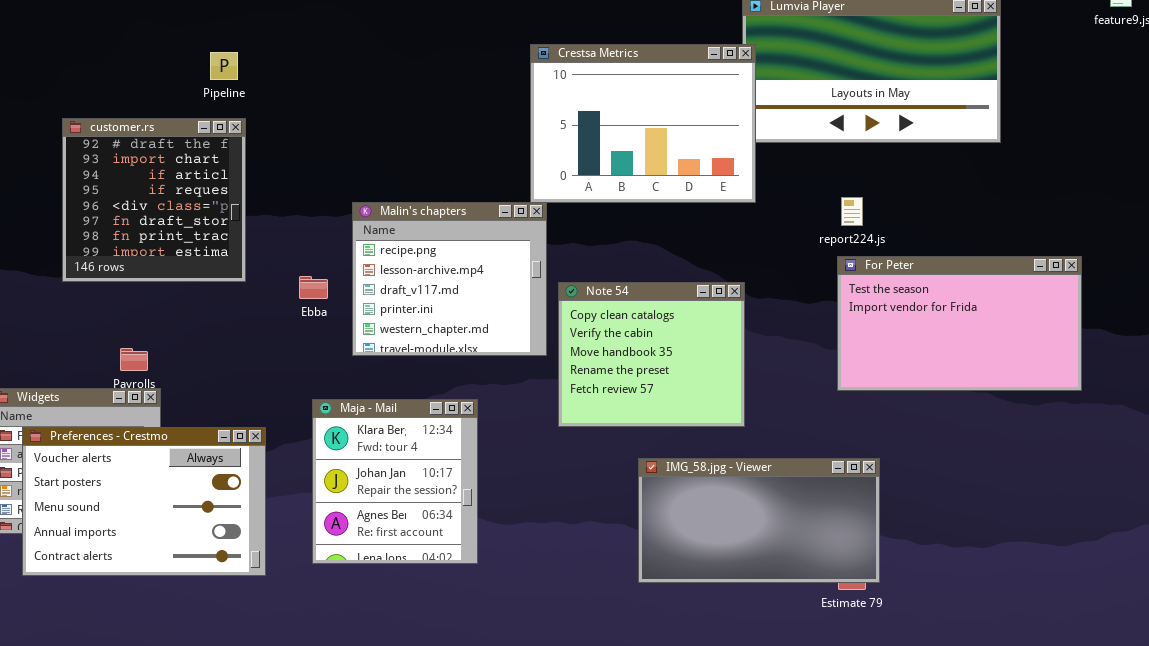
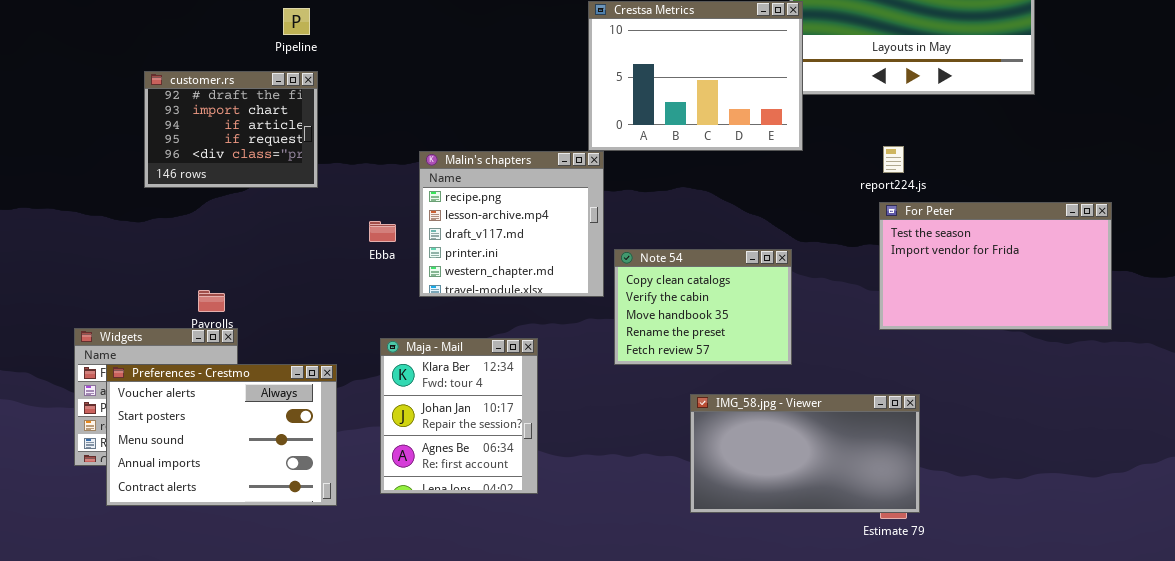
customer.rs: [62,118,246,282] -> [144,71,318,188], resized
Note 54: [558,282,745,427] -> [614,249,792,365], resized

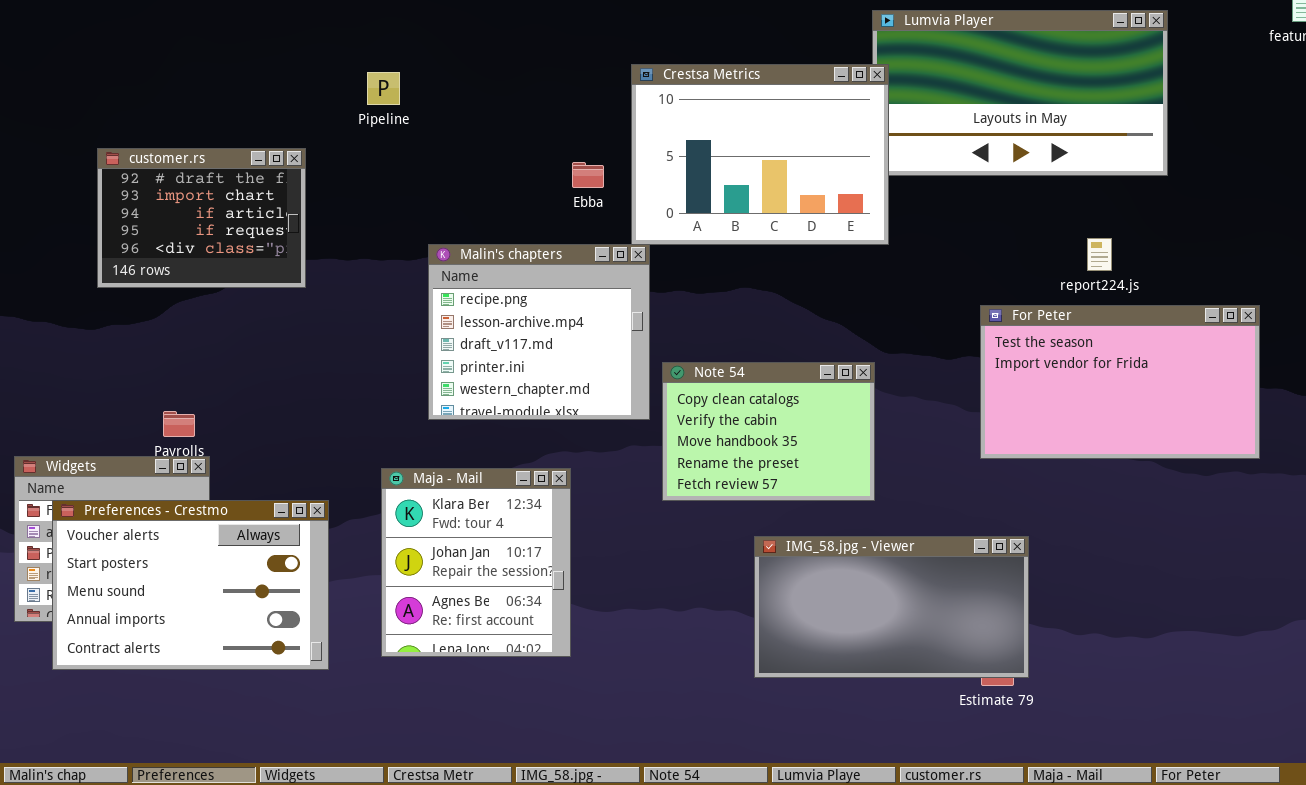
Pipeline: [283,8,310,35] -> [367,72,400,105], moved
report224.js: [883,146,904,173] -> [1087,238,1112,271], moved
Ebba: [369,221,396,242] -> [572,162,604,188], moved

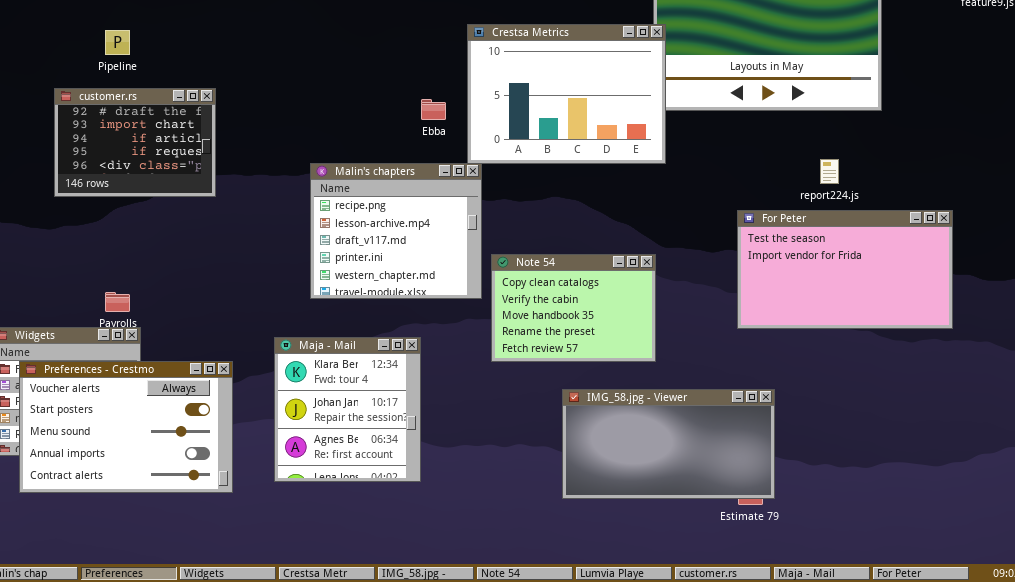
Pipeline: [367,72,400,105] -> [105,30,130,55], moved

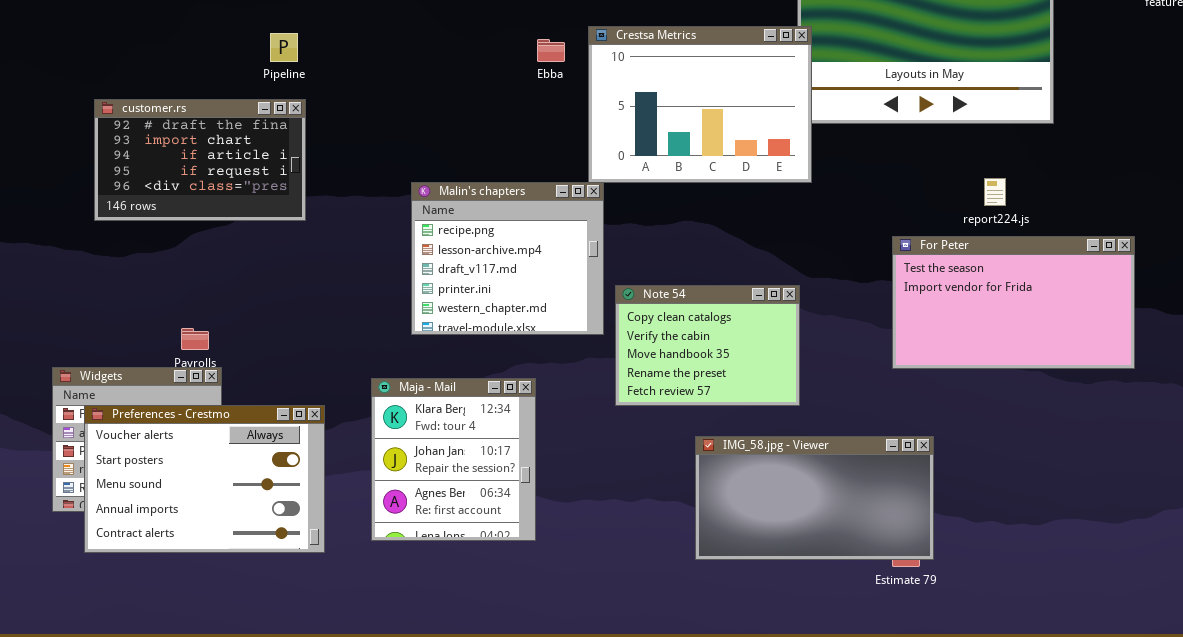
Pipeline: [105,30,130,55] -> [270,33,298,62], moved
customer.rs: [54,88,216,197] -> [94,99,306,221], resized
Ebba: [421,99,446,120] -> [537,39,565,62], moved

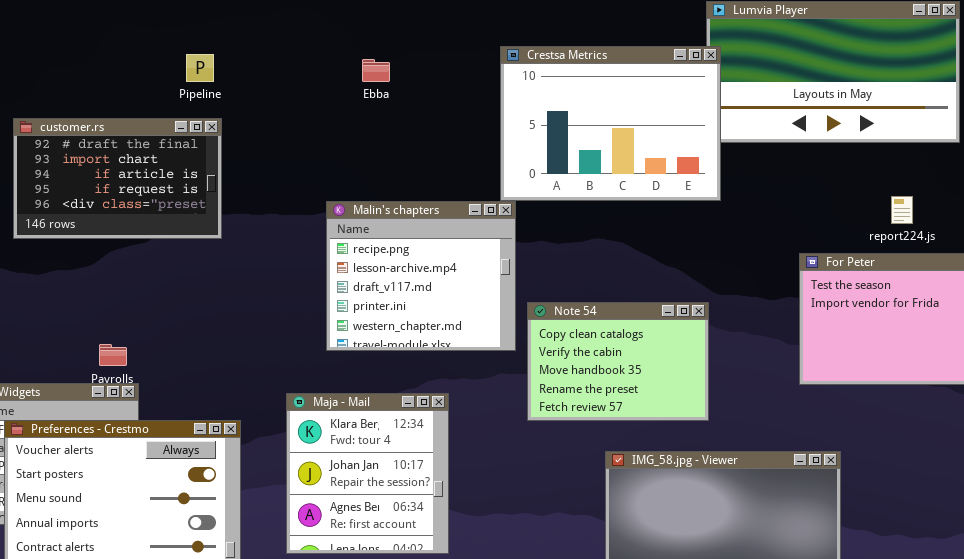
Ebba: [537,39,565,62] -> [362,59,390,82], moved

